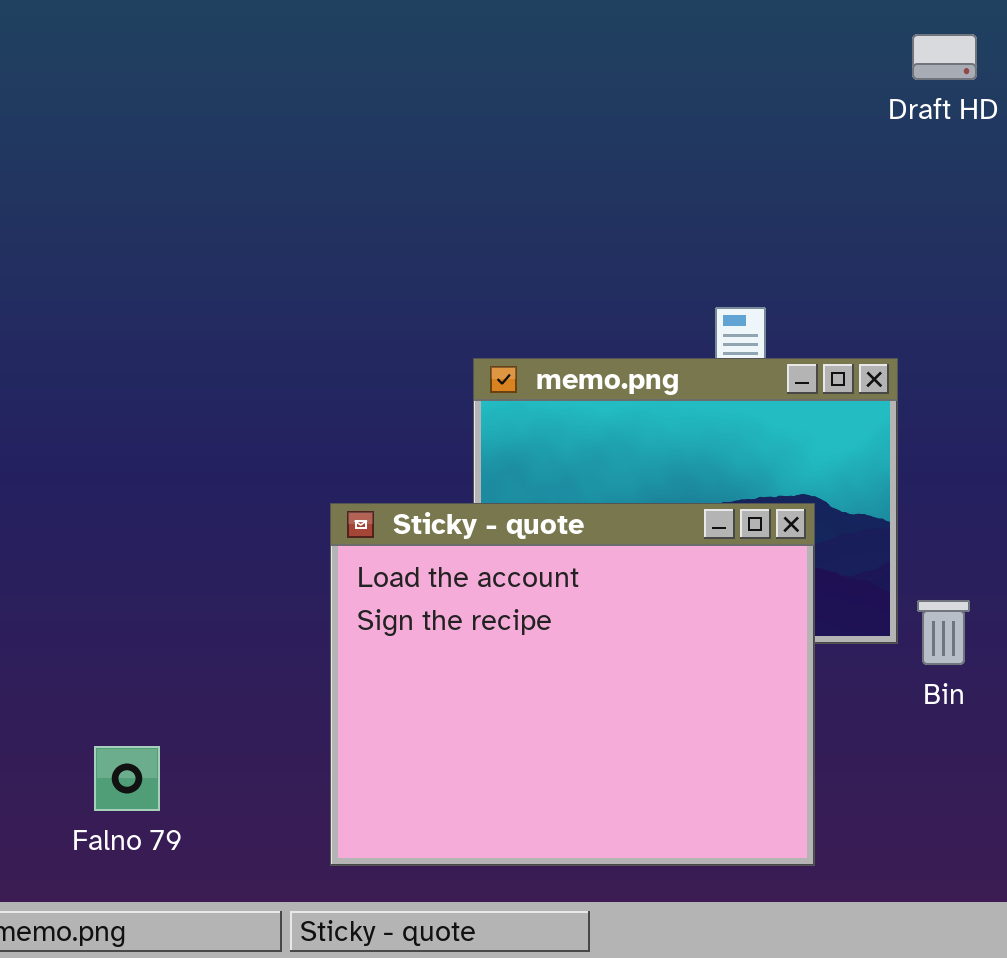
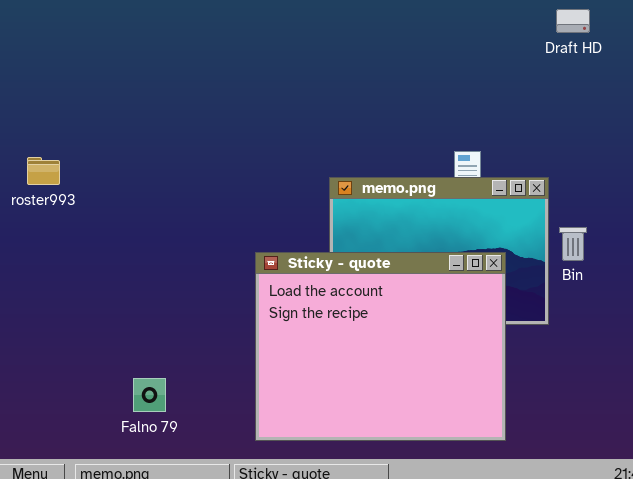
Bin: [917,600,970,665] -> [559,227,587,261], moved

